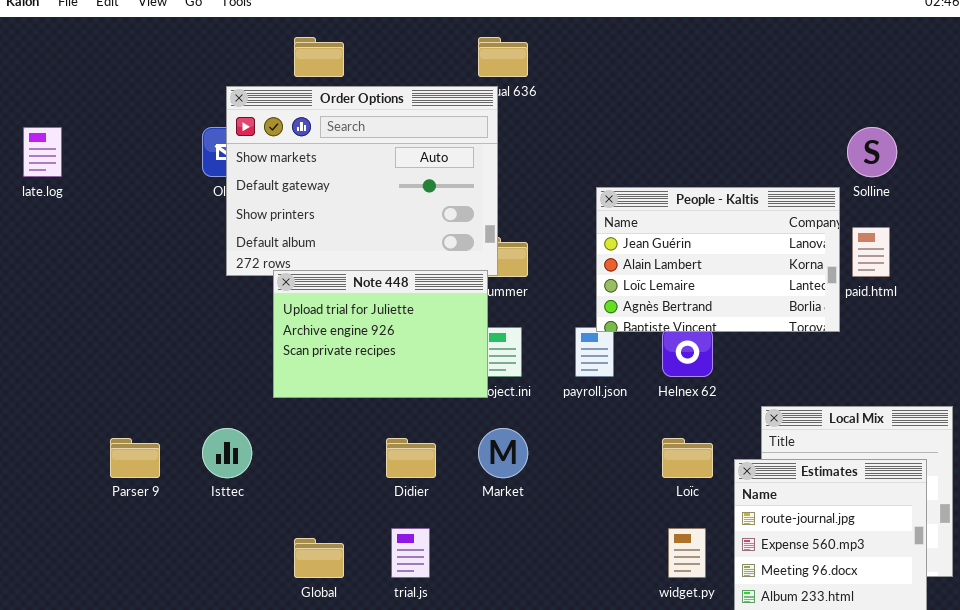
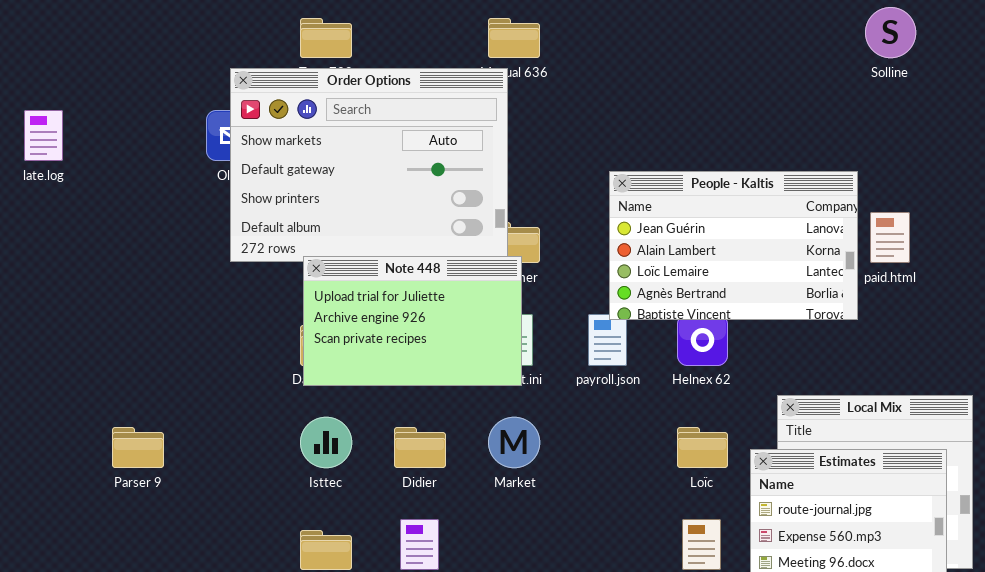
Solline: [847,127,897,177] -> [865,7,916,58], moved
Note 448: [273,270,488,398] -> [303,256,522,386], moved
Isttec: [202,428,252,478] -> [300,417,352,468], moved

